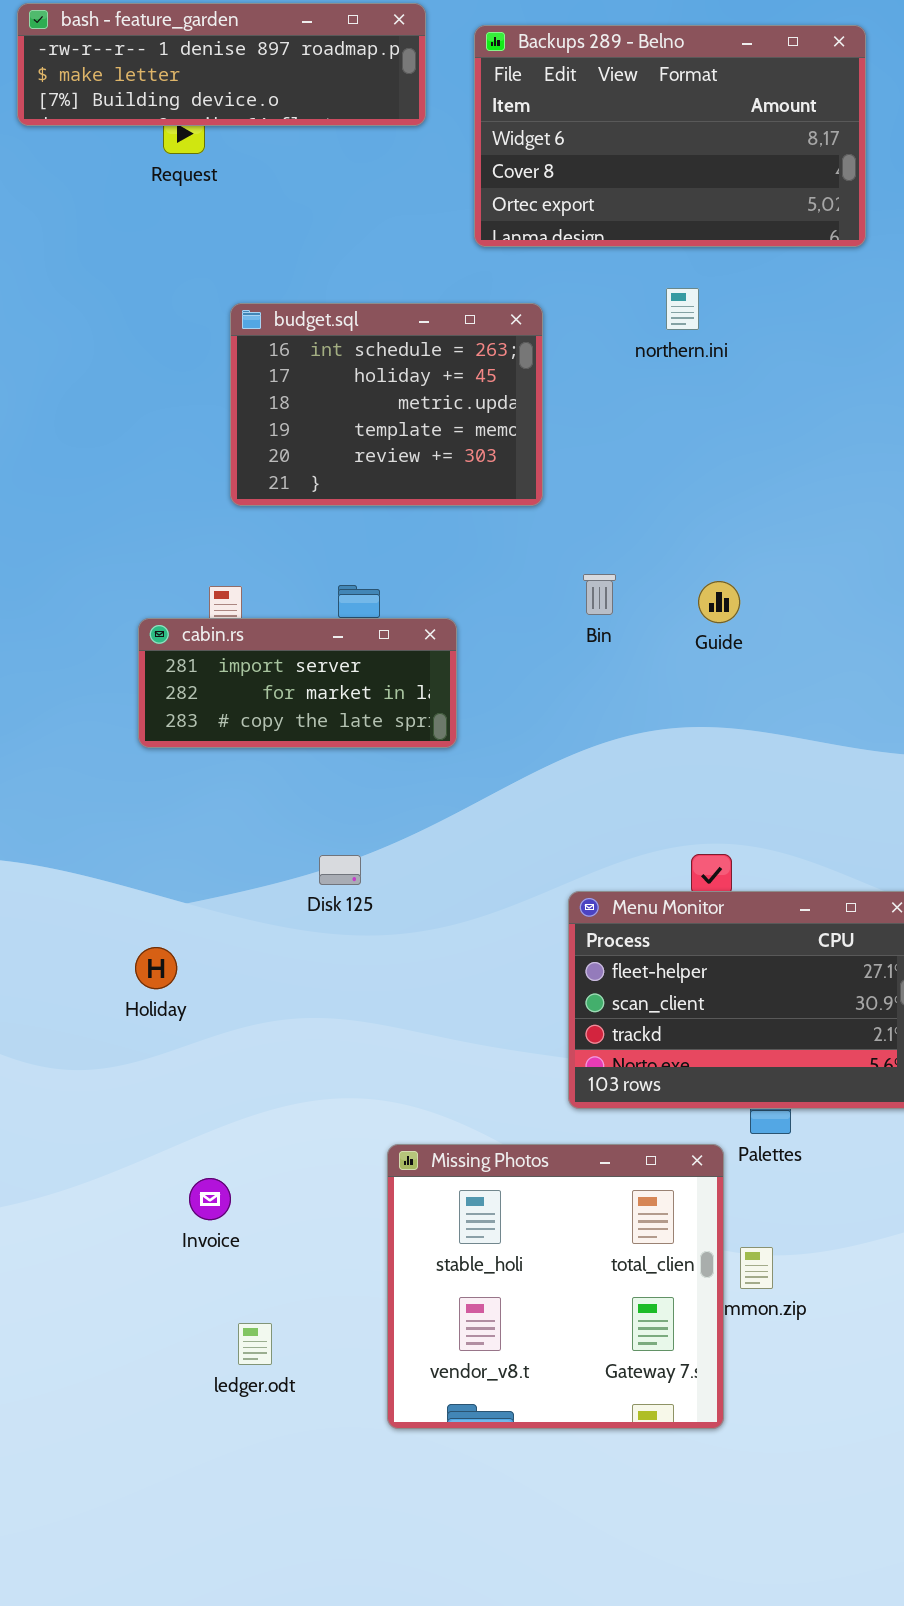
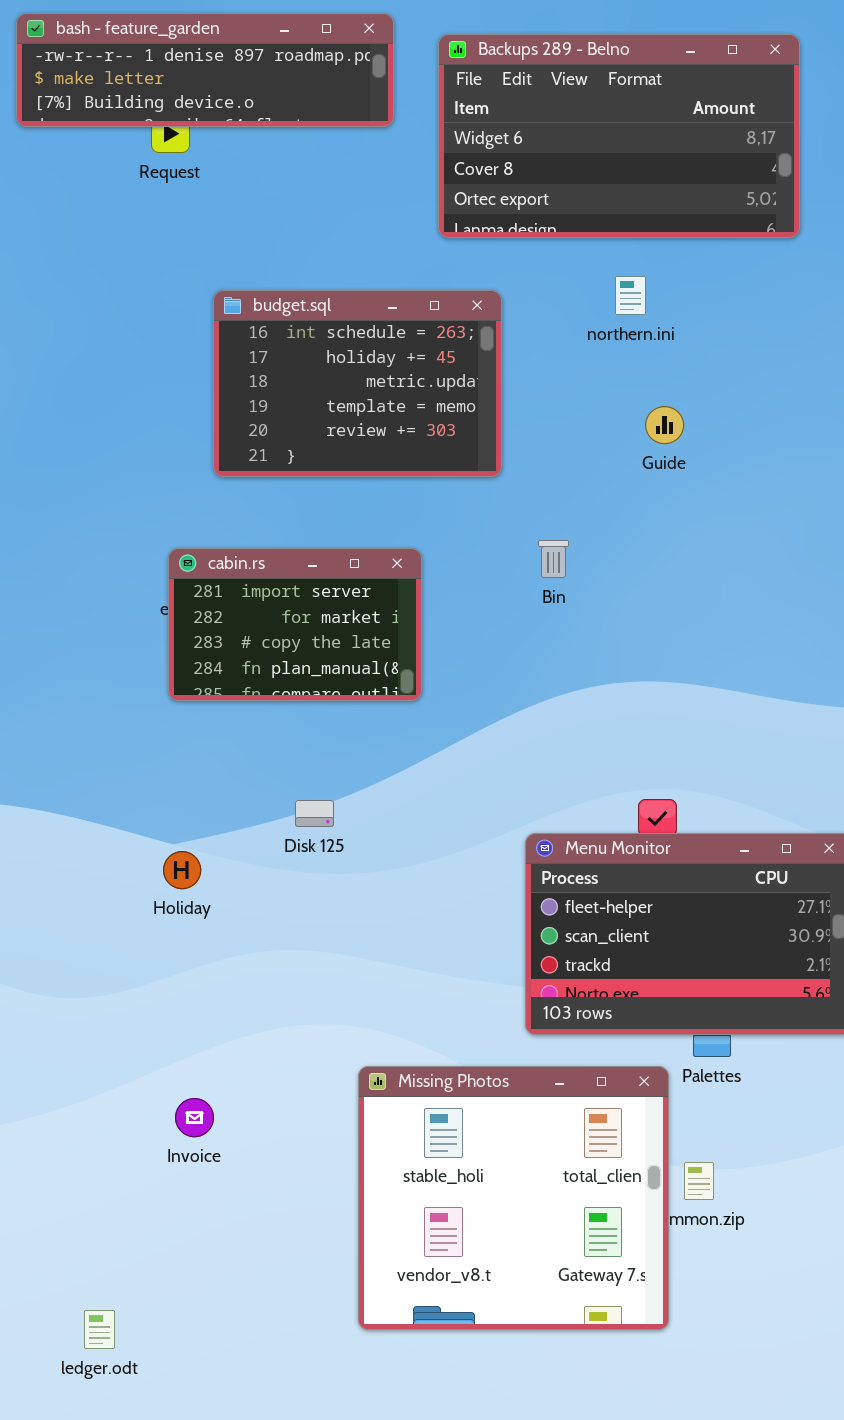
Guide: [698,581,740,623] -> [645,406,684,444], moved
cabin.rs: [138,618,457,748] -> [168,548,422,701], resized
Holiday: [135,947,177,989] -> [163,851,201,889], moved
ledger.odt: [238,1323,272,1365] -> [84,1310,115,1349], moved

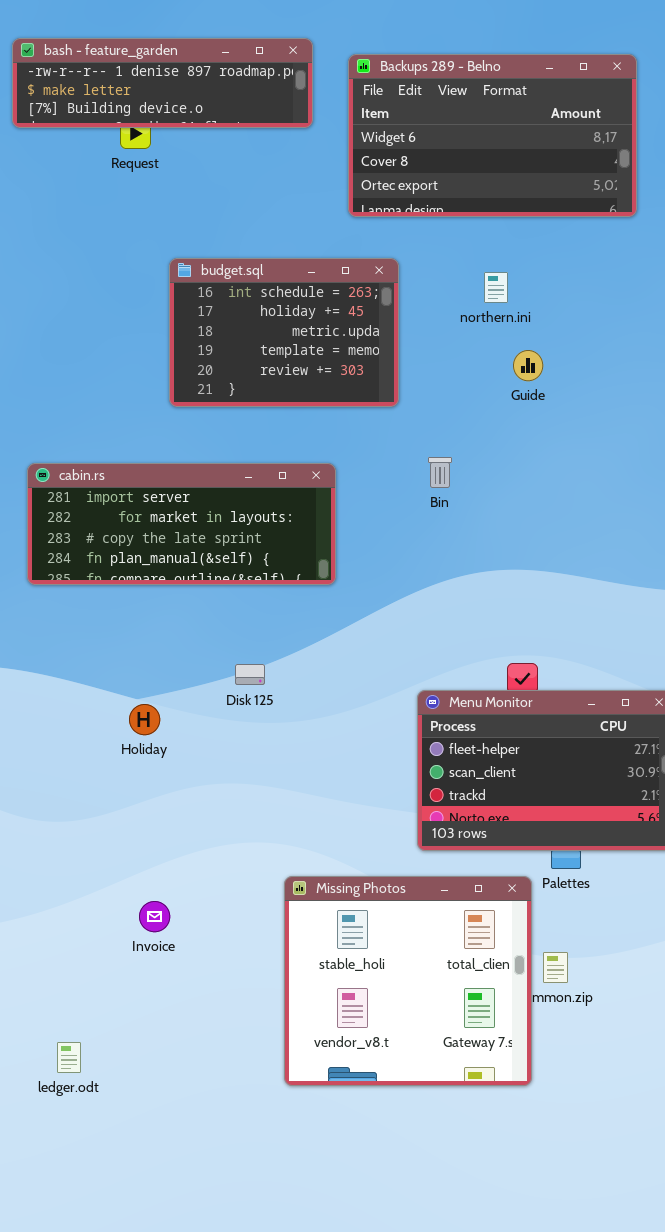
northern.ini: [615,276,646,315] -> [484,272,508,303], moved
cabin.rs: [168,548,422,701] -> [27,463,336,585], resized
ledger.odt: [84,1310,115,1349] -> [57,1042,81,1073], moved

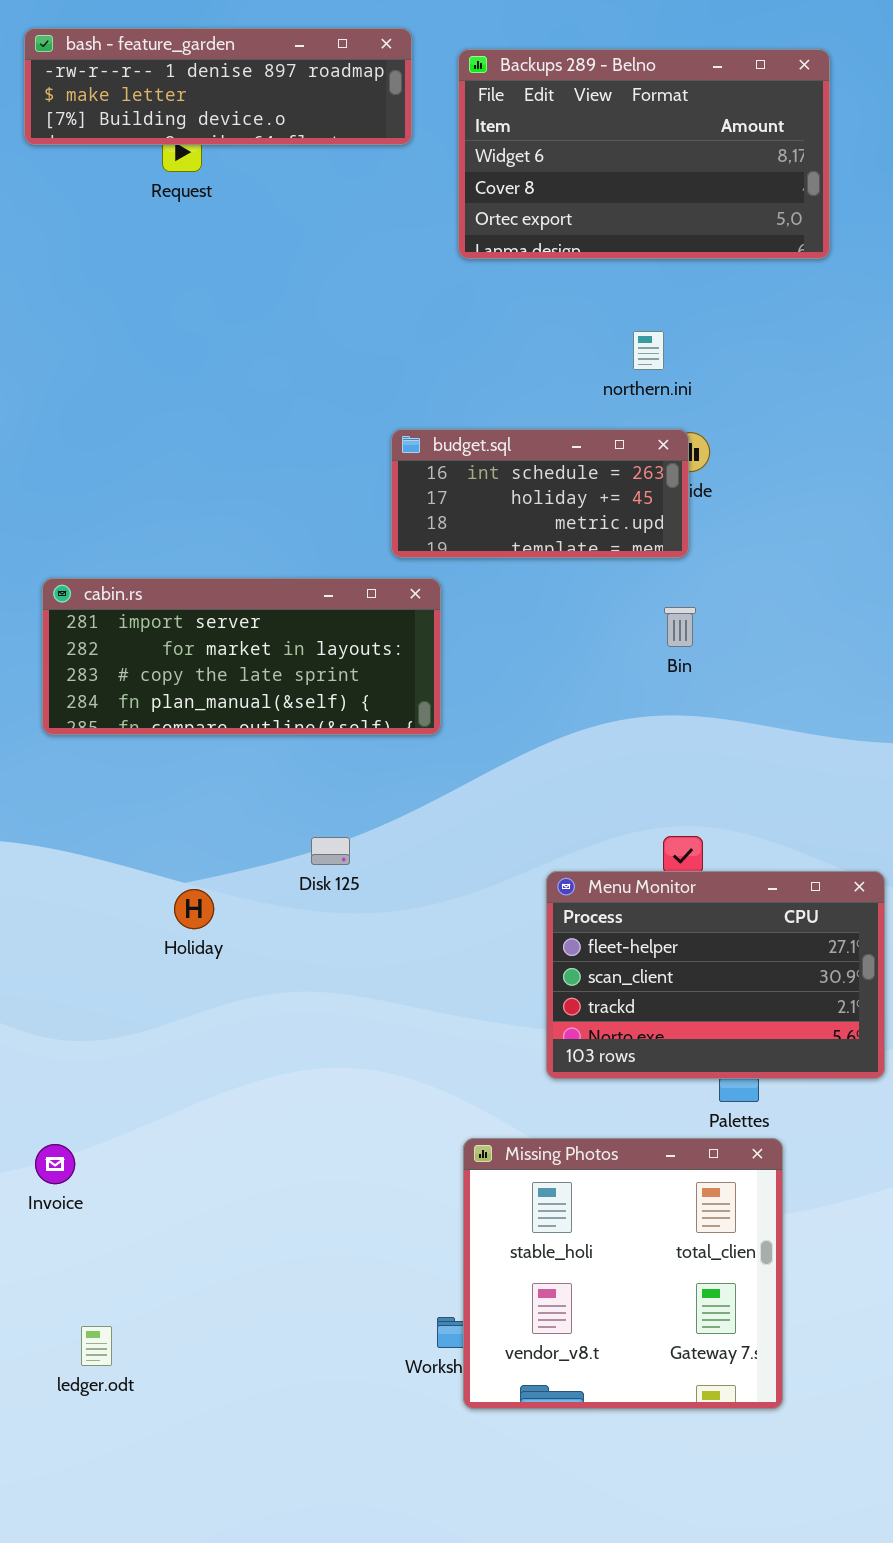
budget.sql: [169,258,399,407] -> [391,429,689,558], moved, resized
Bin: [428,457,452,488] -> [664,607,696,647], moved
Missing Photos: [284,876,532,1086] -> [463,1138,783,1409], moved
Invoice: [139,901,170,932] -> [35,1144,75,1184], moved

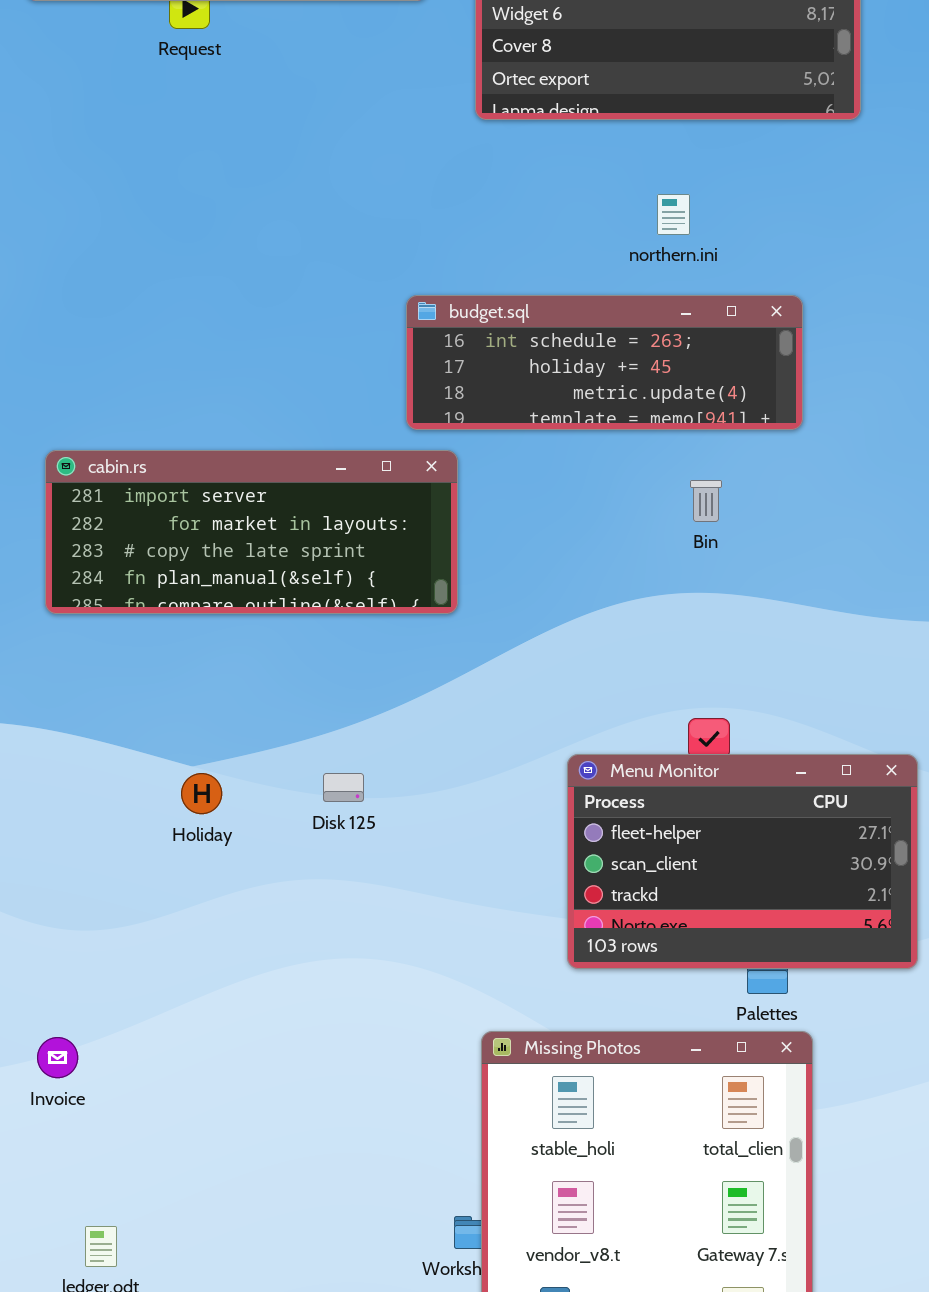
budget.sql: [391,429,689,558] -> [406,295,803,430], resized
Disk 125: [311,837,350,865] -> [323,773,364,802], moved

